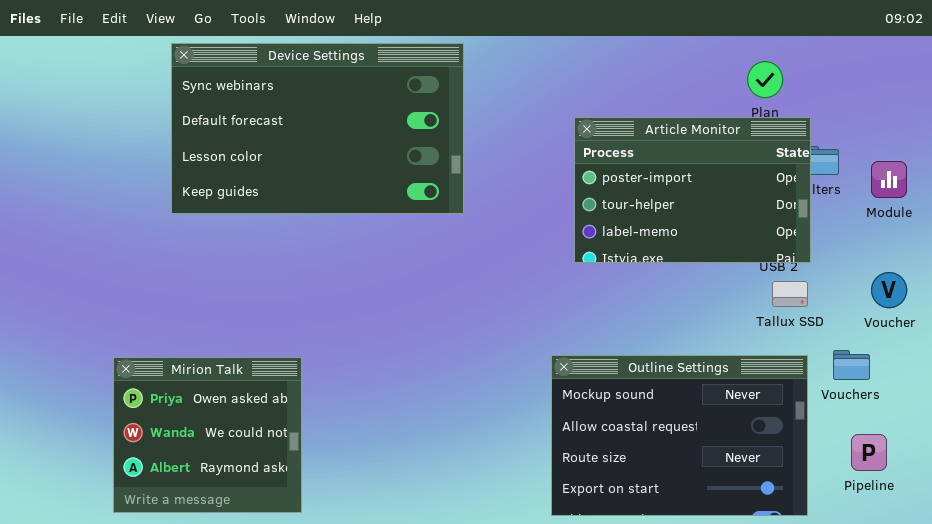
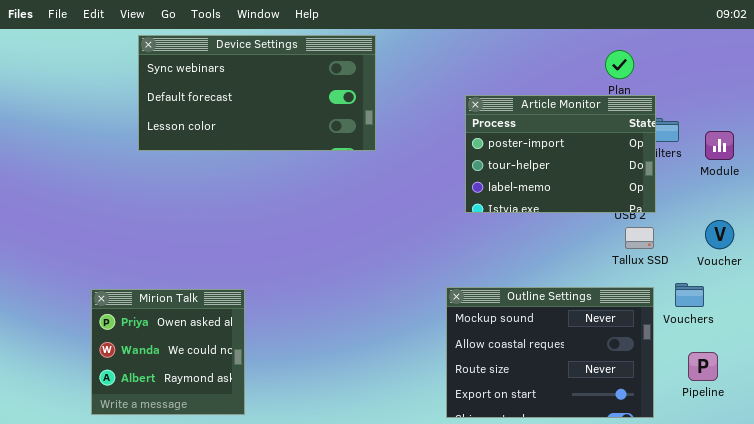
Device Settings: [171,43,464,214] -> [138,35,376,151], resized

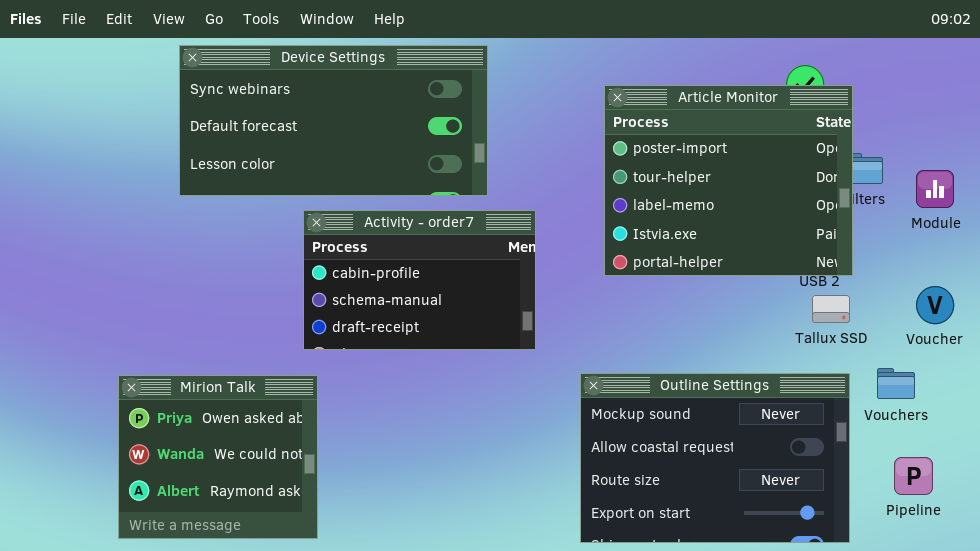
Article Monitor: [465,95,656,213] -> [604,85,853,276], resized
Activity - order7: none -> [303,210,536,350], opened

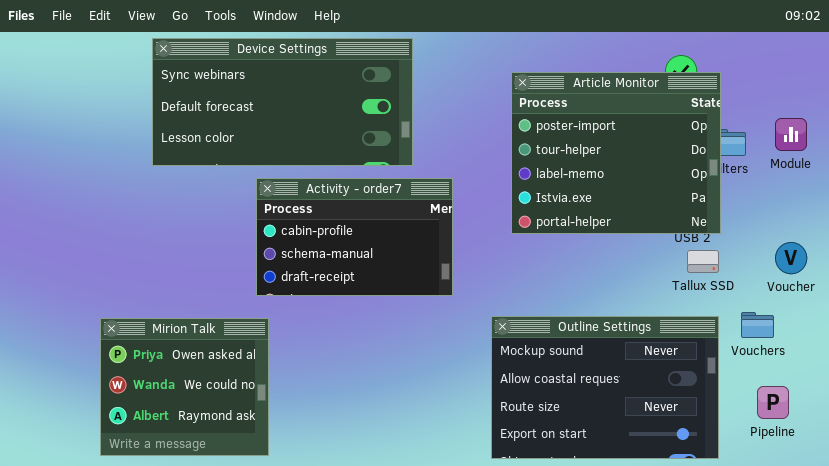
Module: [916,170,954,208] -> [775,118,807,151], moved

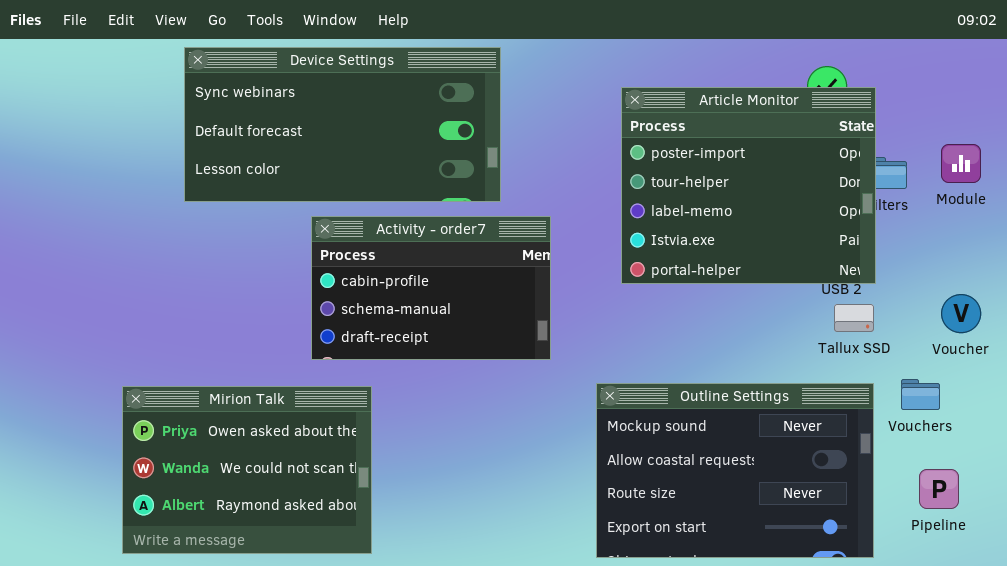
Mirion Talk: [100,318,269,456] -> [122,386,372,554], resized

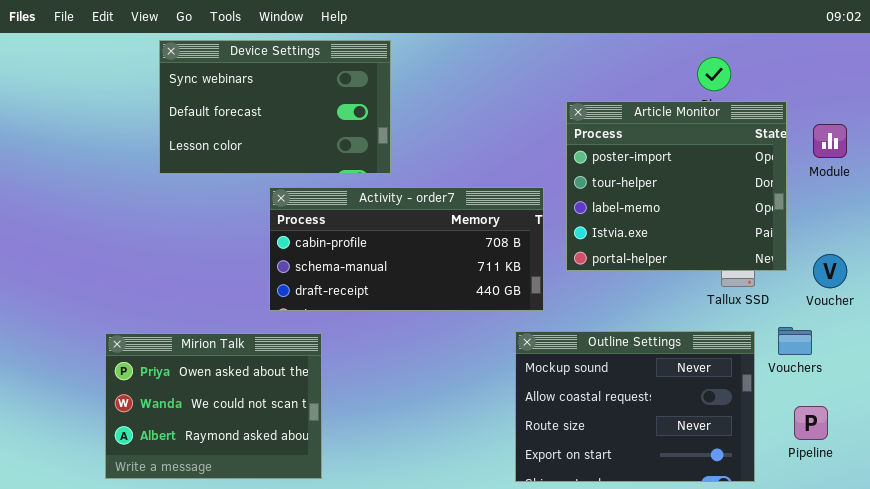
Device Settings: [184,47,501,202] -> [159,40,391,174], resized
Article Monitor: [621,87,876,284] -> [566,101,787,271], moved
Activity - order7: [311,216,551,360] -> [269,187,544,311], resized

